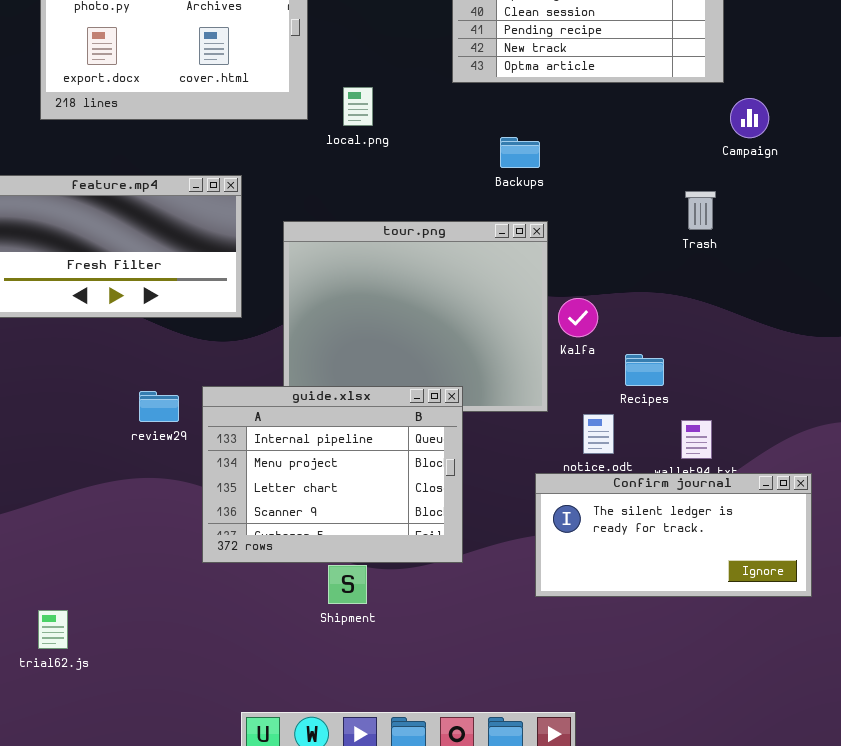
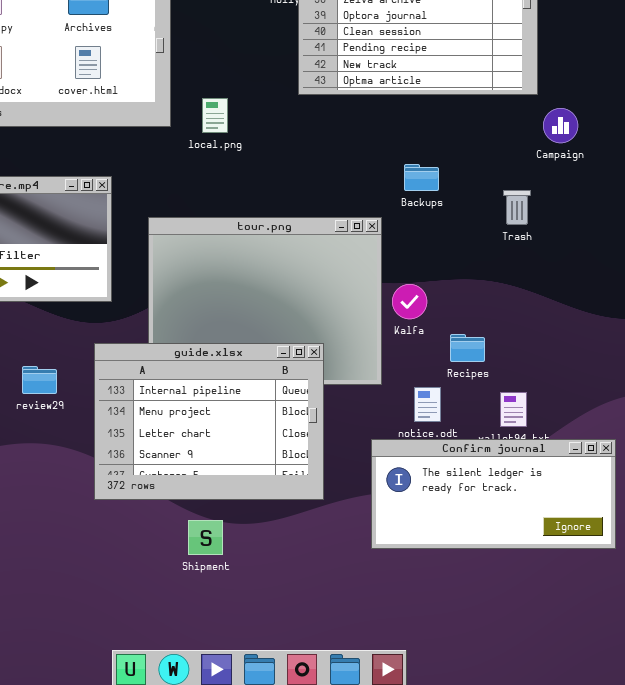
Backups: [500,137,540,168] -> [404,164,439,191], moved
guide.xlsx: [202,386,463,563] -> [94,343,324,500], moved

